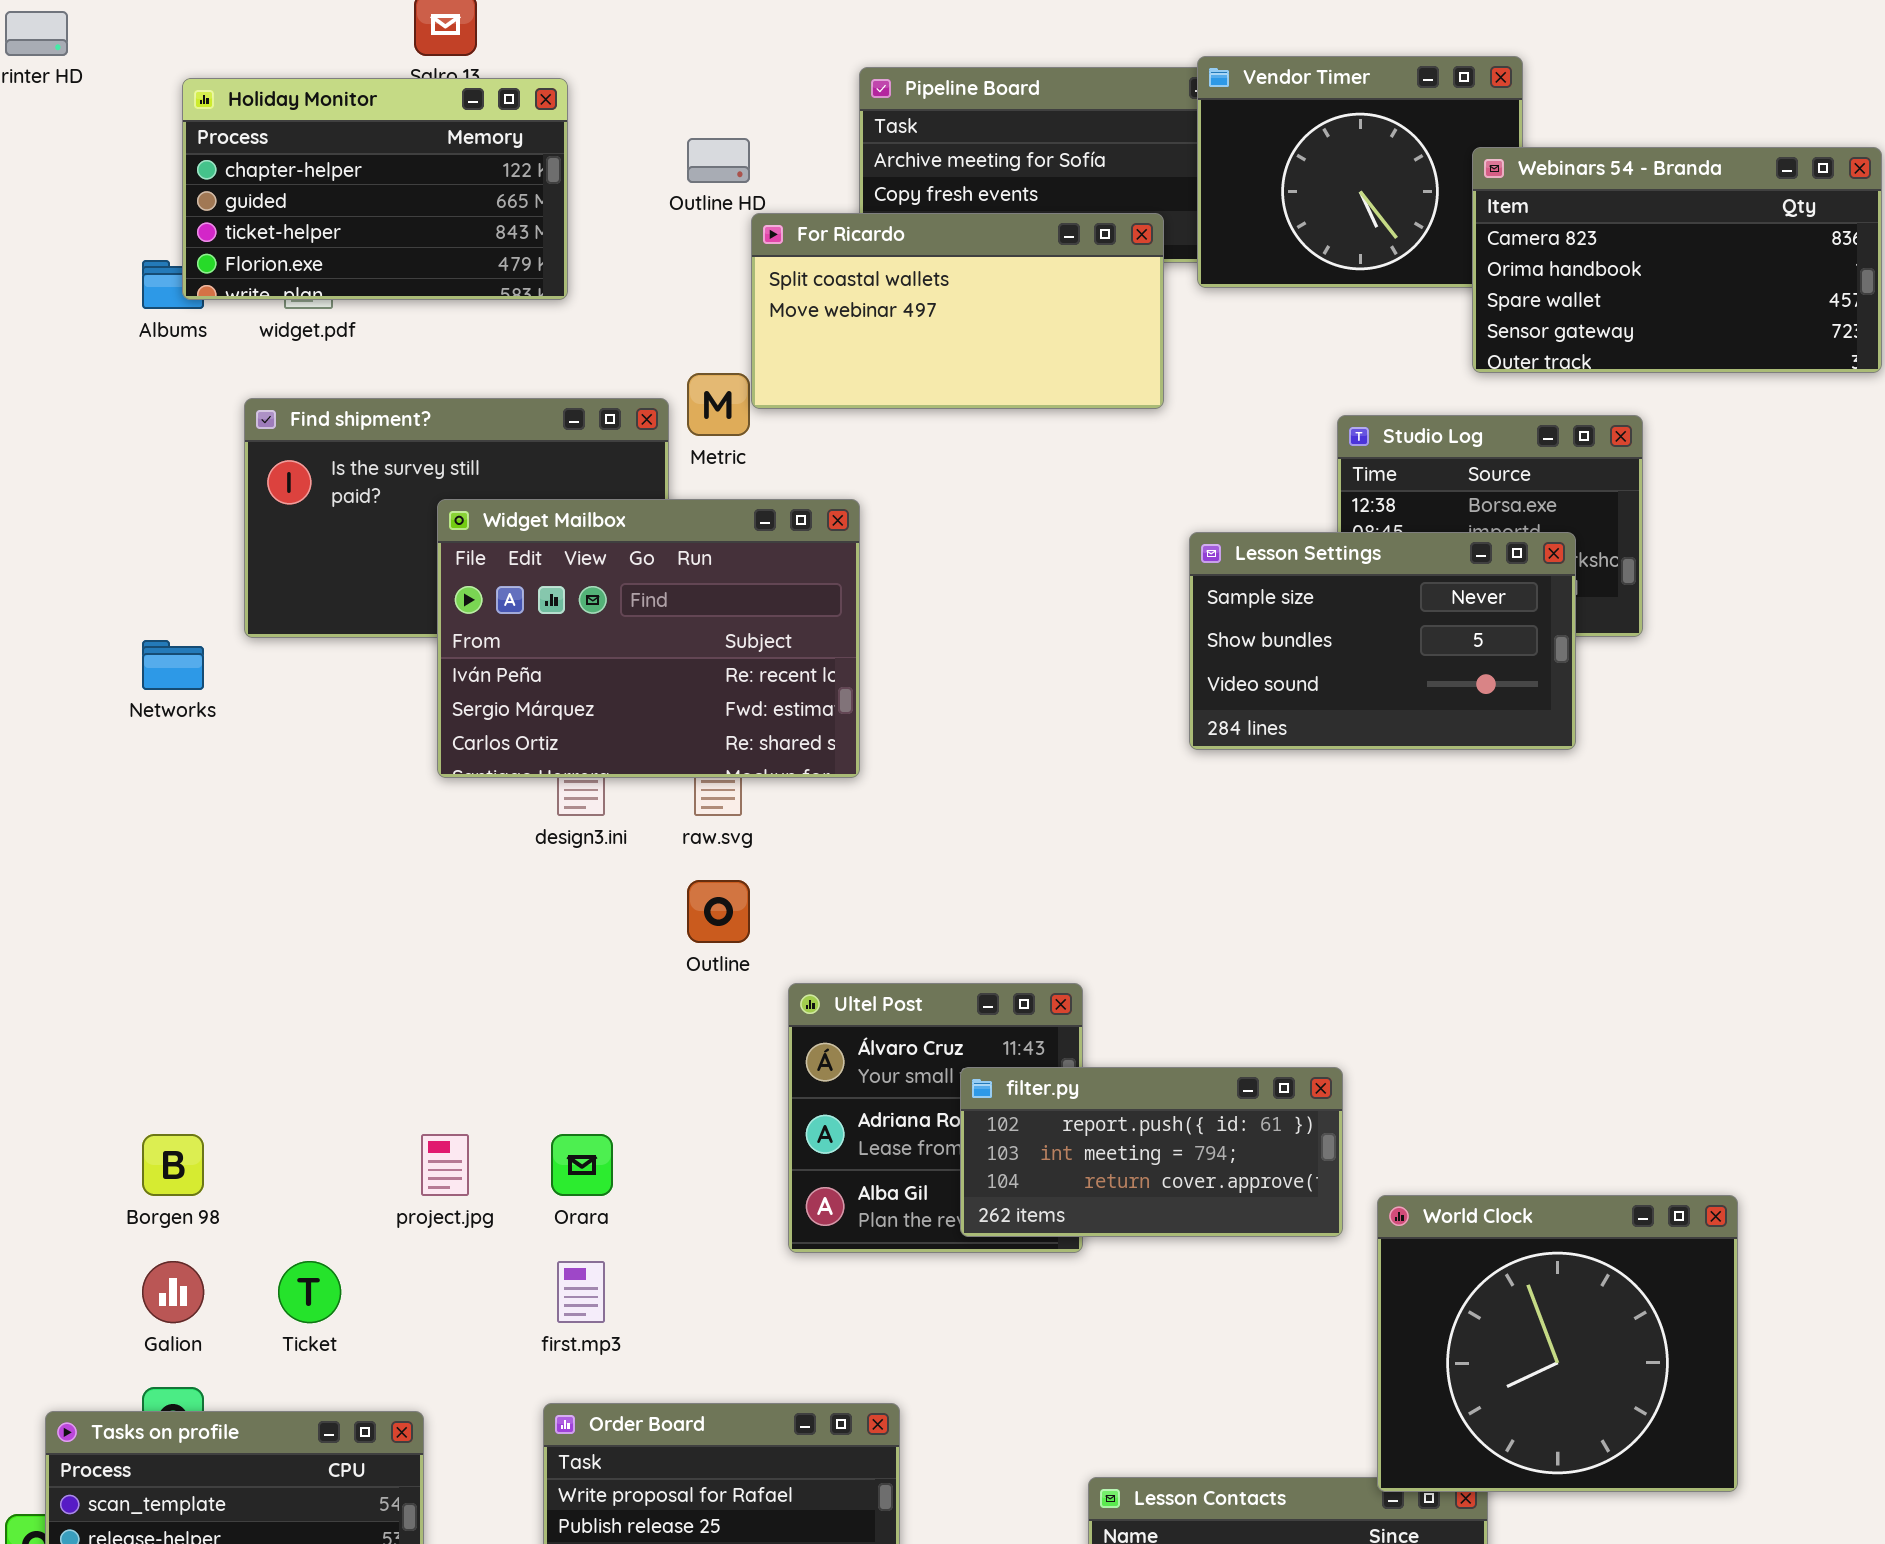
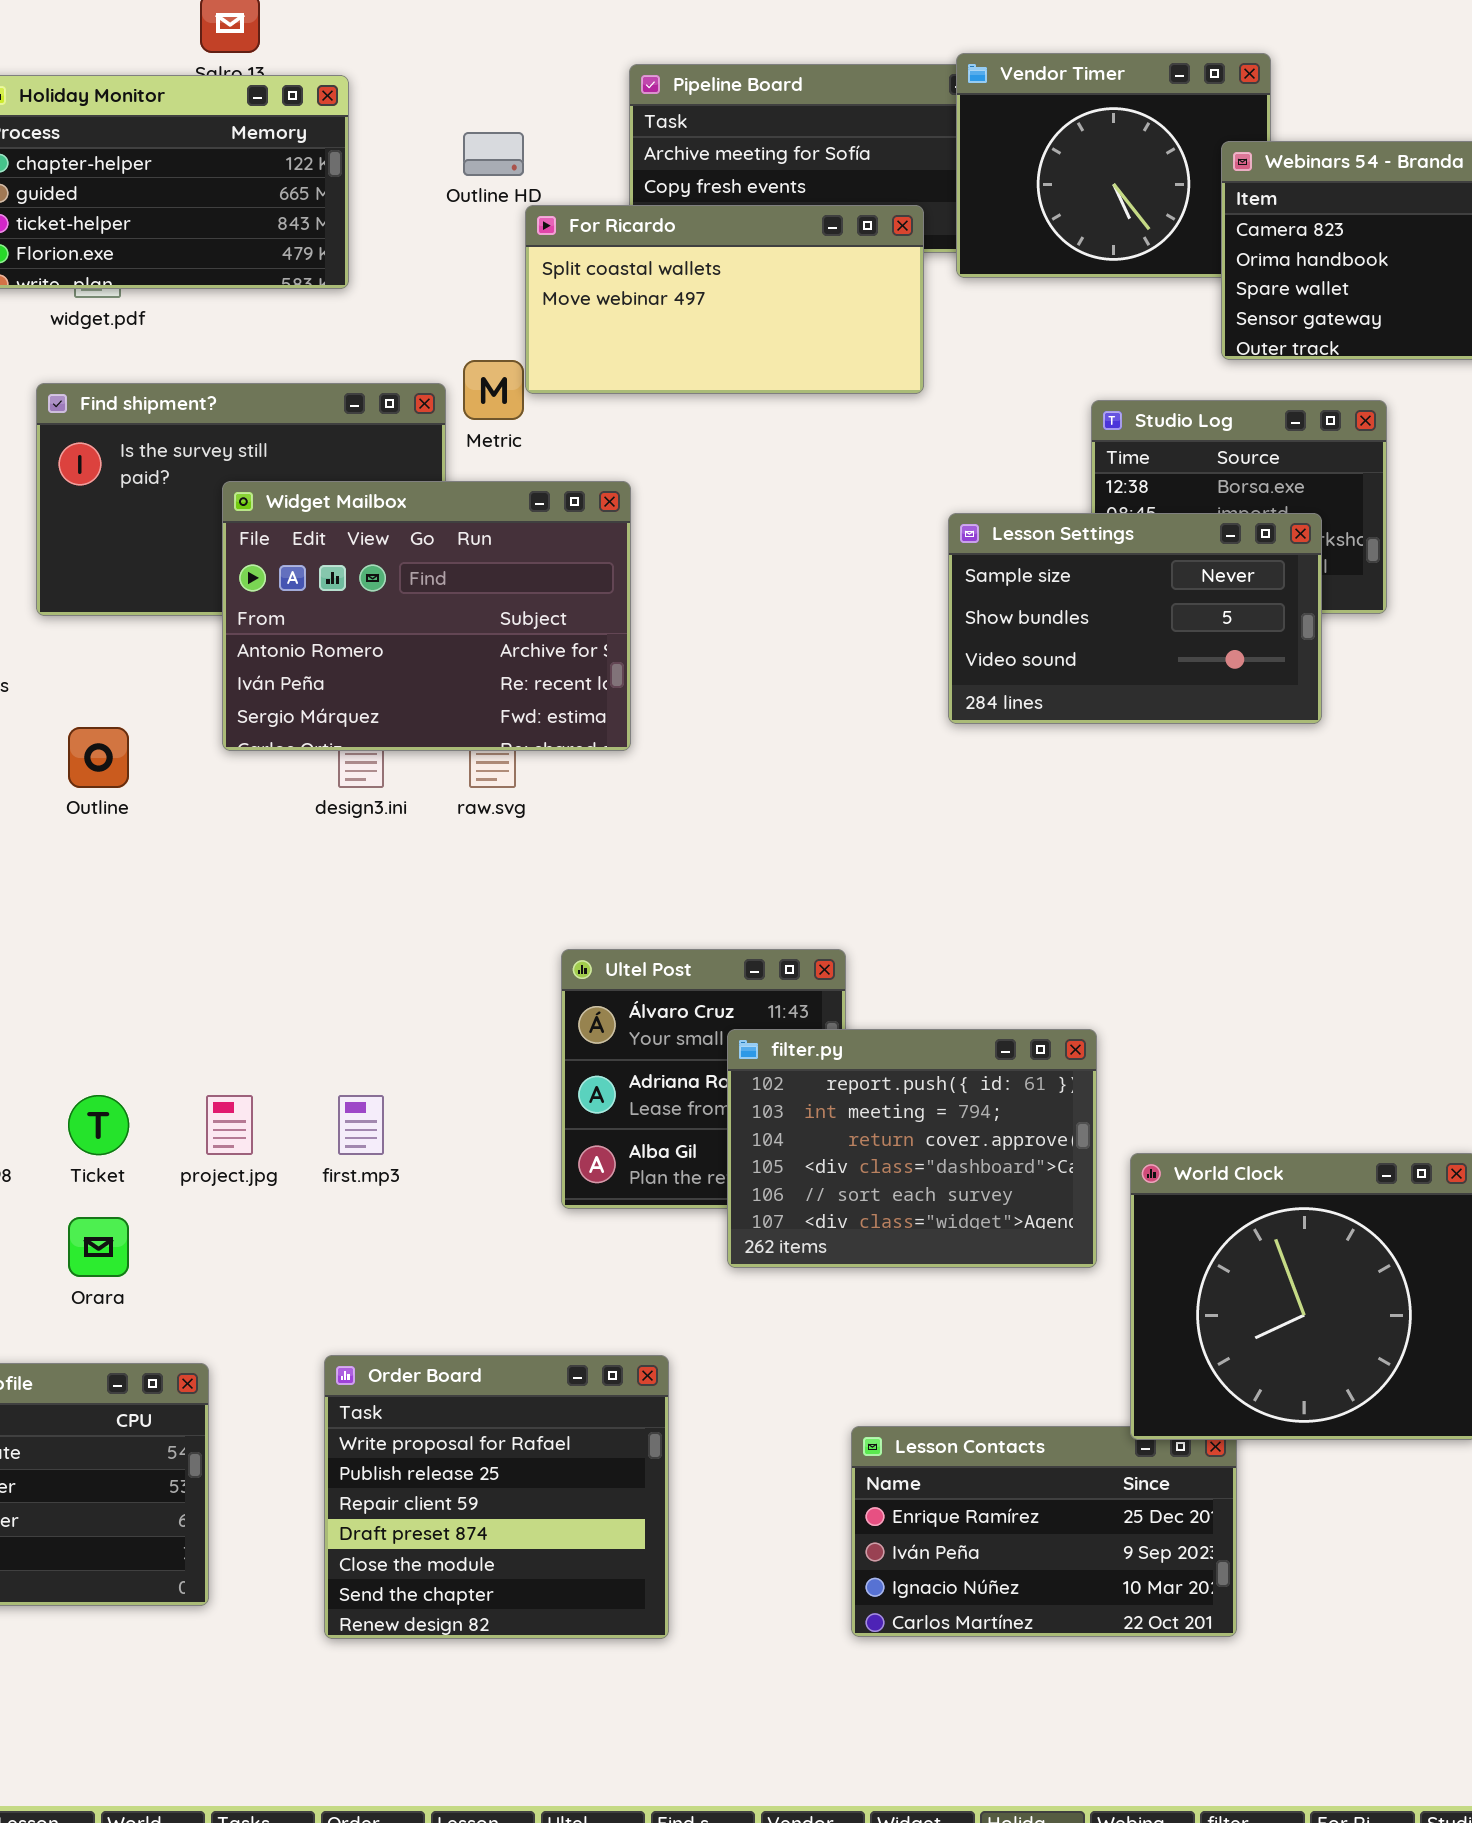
Widget Mailbox: [437,499,860,778] -> [222,481,631,751], scrolled up 1 row
Outline: [687,880,750,943] -> [68,727,129,788], moved
filter.py: [960,1067,1343,1237] -> [727,1029,1097,1268], resized
Orara: [551,1134,613,1196] -> [68,1217,129,1277], moved
Ticket: [278,1261,341,1323] -> [68,1095,129,1155], moved
first.mp3: [557,1261,605,1323] -> [338,1095,384,1155], moved

